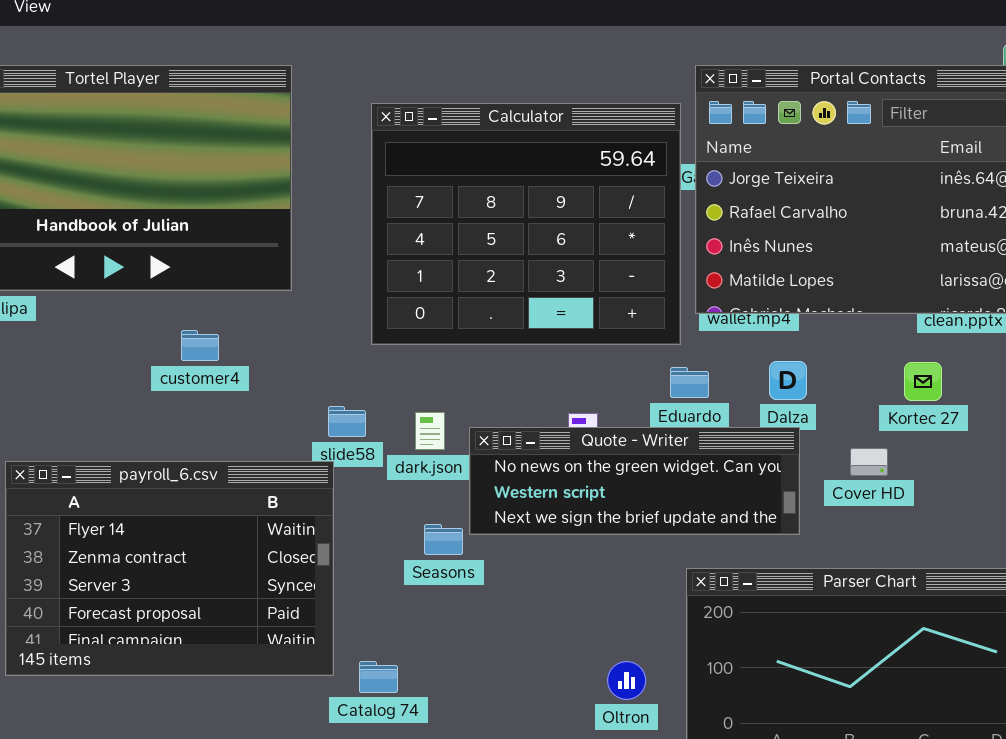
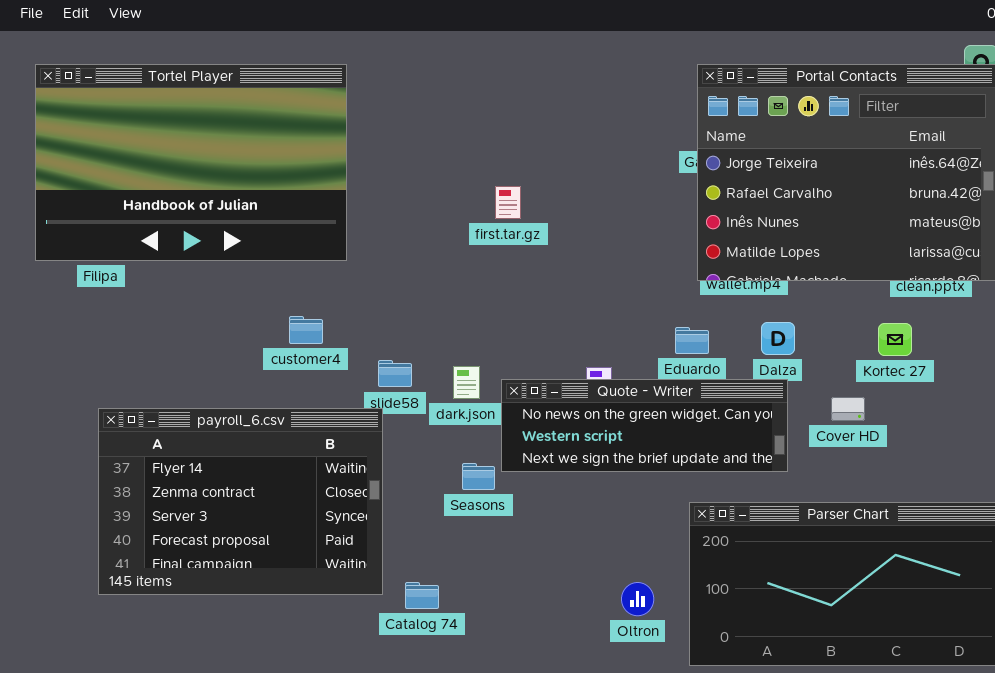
Calculator: [371,103,681,345] -> none, closed
customer4: [181,330,219,361] -> [289,316,323,344], moved

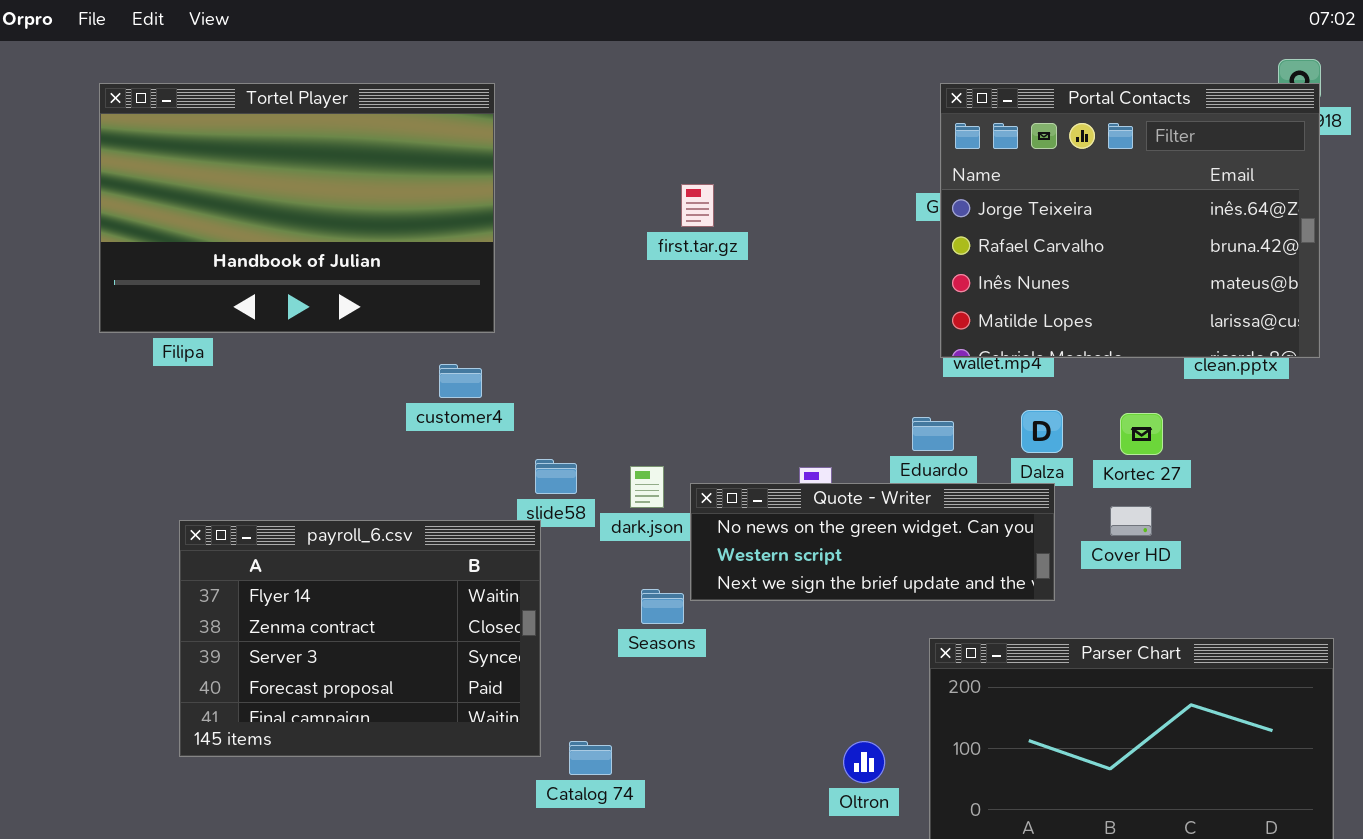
first.tar.gz: [495,186,521,219] -> [681,184,714,227], moved
customer4: [289,316,323,344] -> [439,364,482,398], moved
Kortec 27: [878,323,912,356] -> [1120,413,1163,455], moved

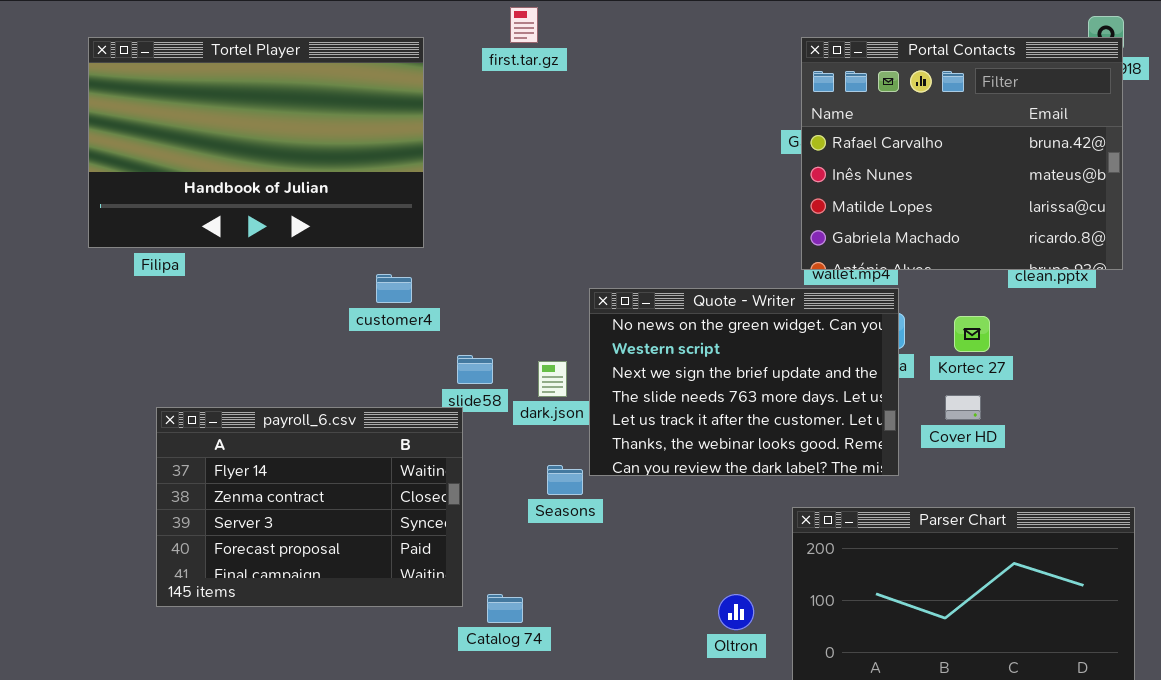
Portal Contacts: [940,83,1320,358] -> [801,37,1123,270], scrolled down 1 row
first.tar.gz: [681,184,714,227] -> [510,7,538,43], moved
Quote - Writer: [690,483,1055,601] -> [589,288,899,476], resized

